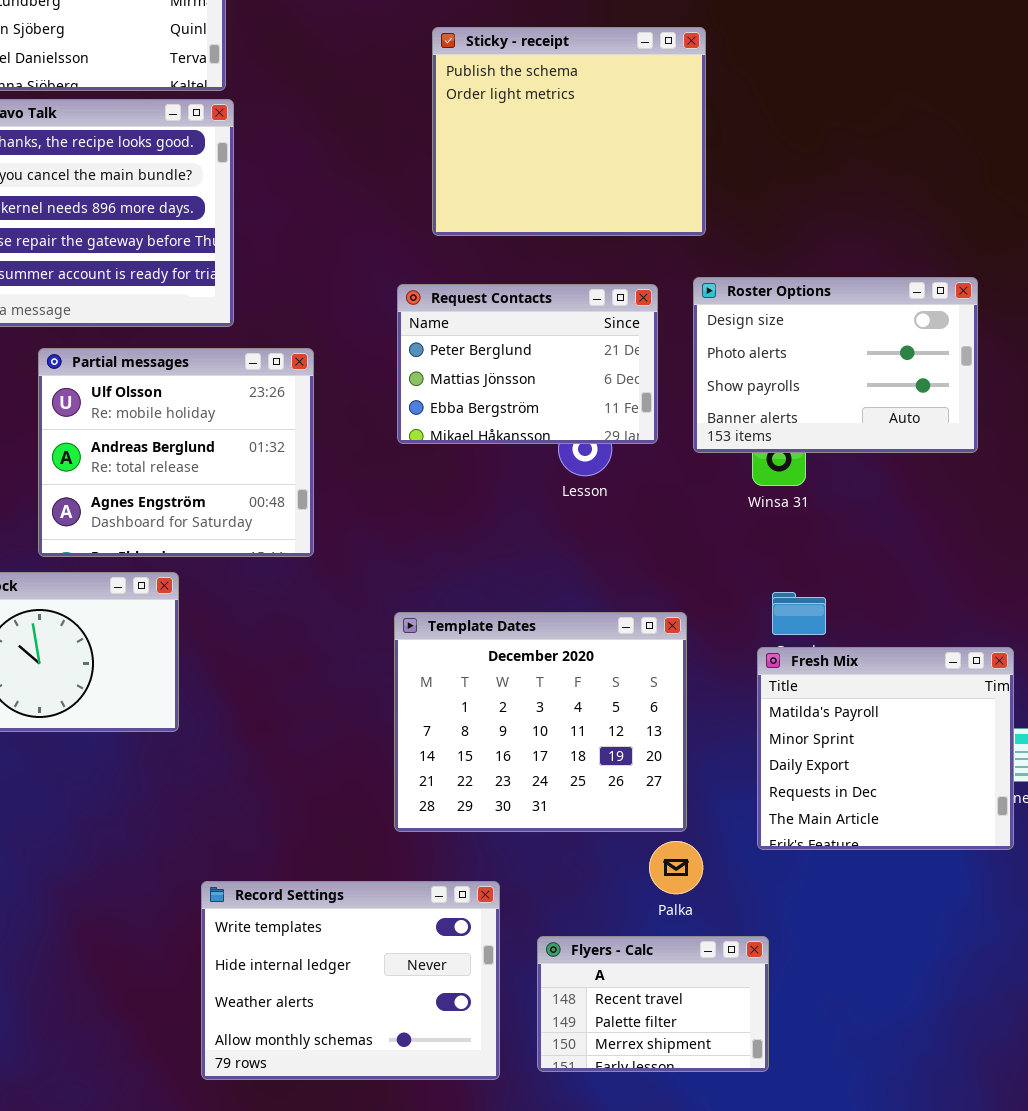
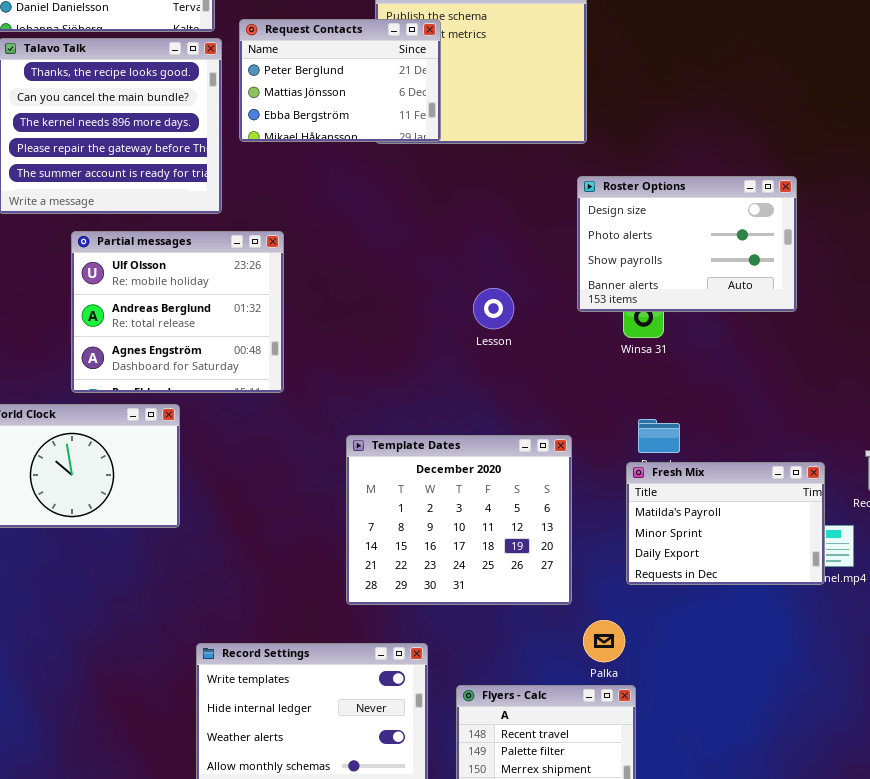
Request Contacts: [397,284,658,444] -> [239,19,441,142], moved
Fresh Mix: [757,647,1014,850] -> [626,462,825,585], resized
Palka: [649,841,703,894] -> [583,620,625,662], moved

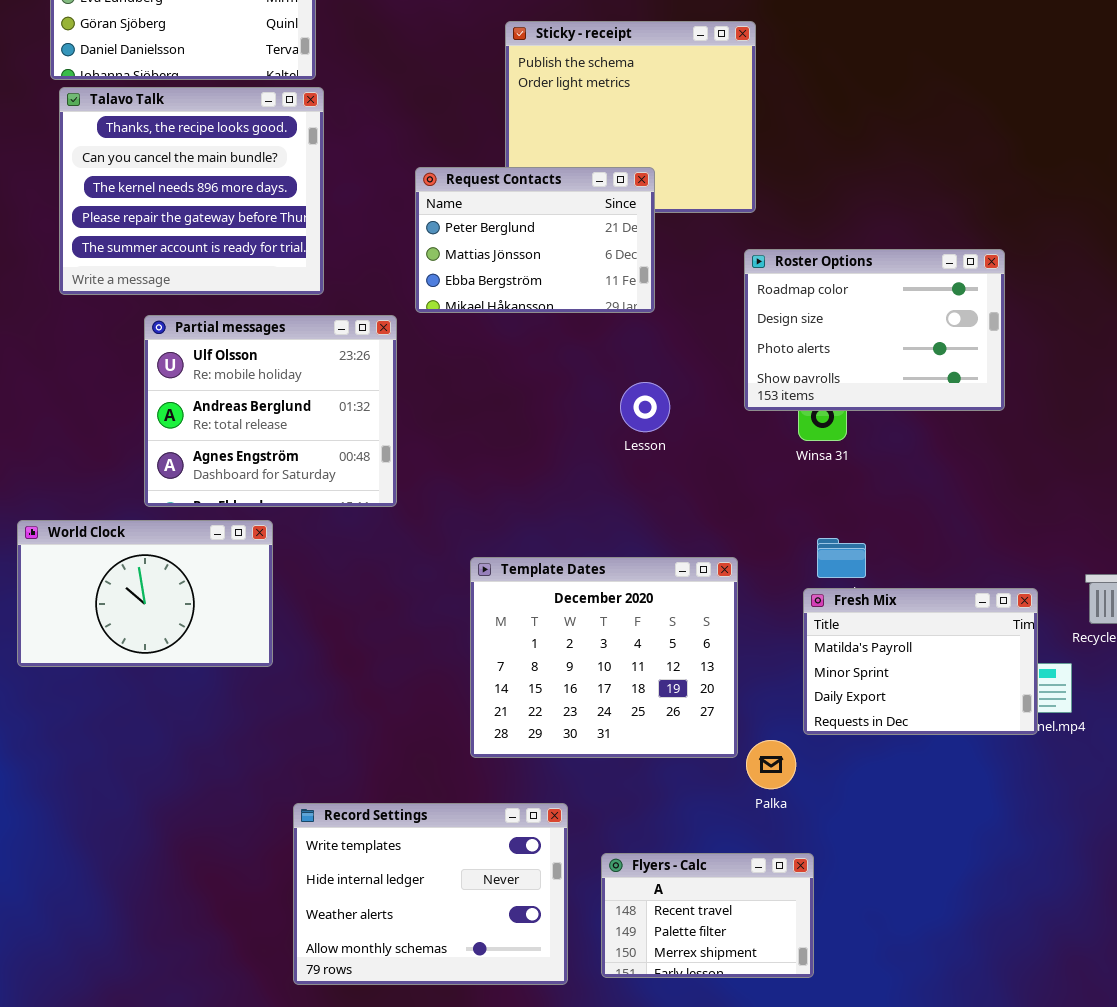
Request Contacts: [239,19,441,142] -> [415,167,655,313], moved
Roster Options: [577,176,797,312] -> [744,249,1005,411], scrolled up 1 row
Palka: [583,620,625,662] -> [746,740,796,789], moved

